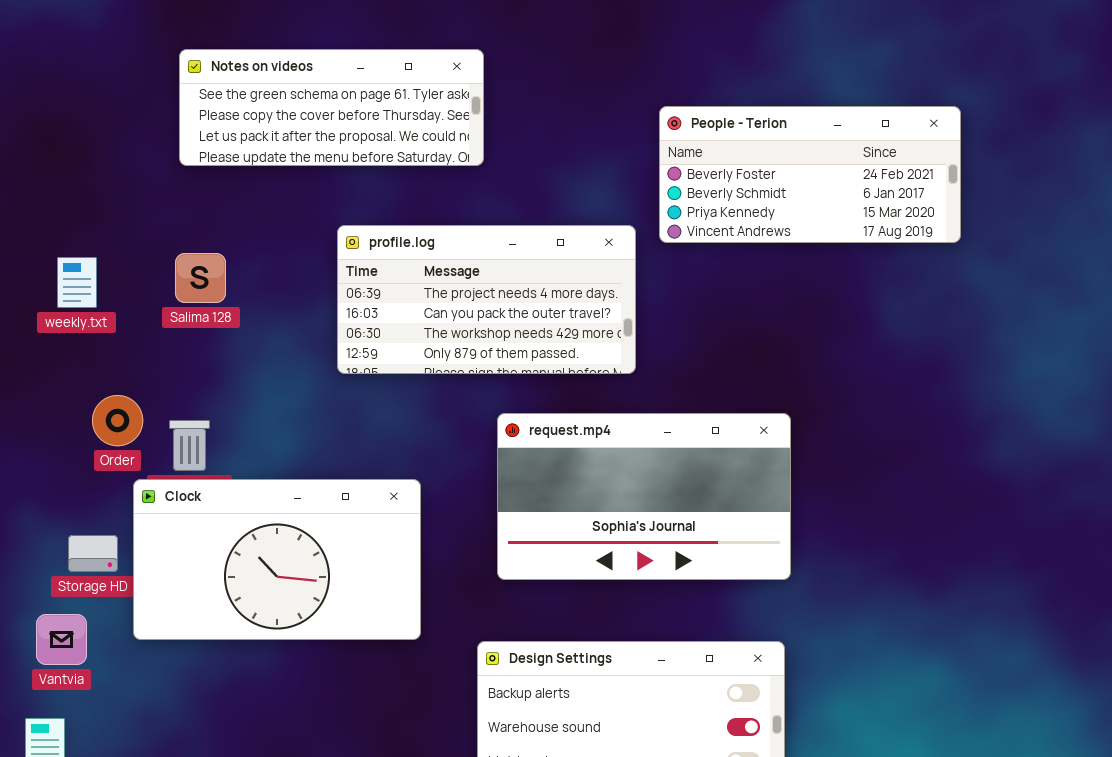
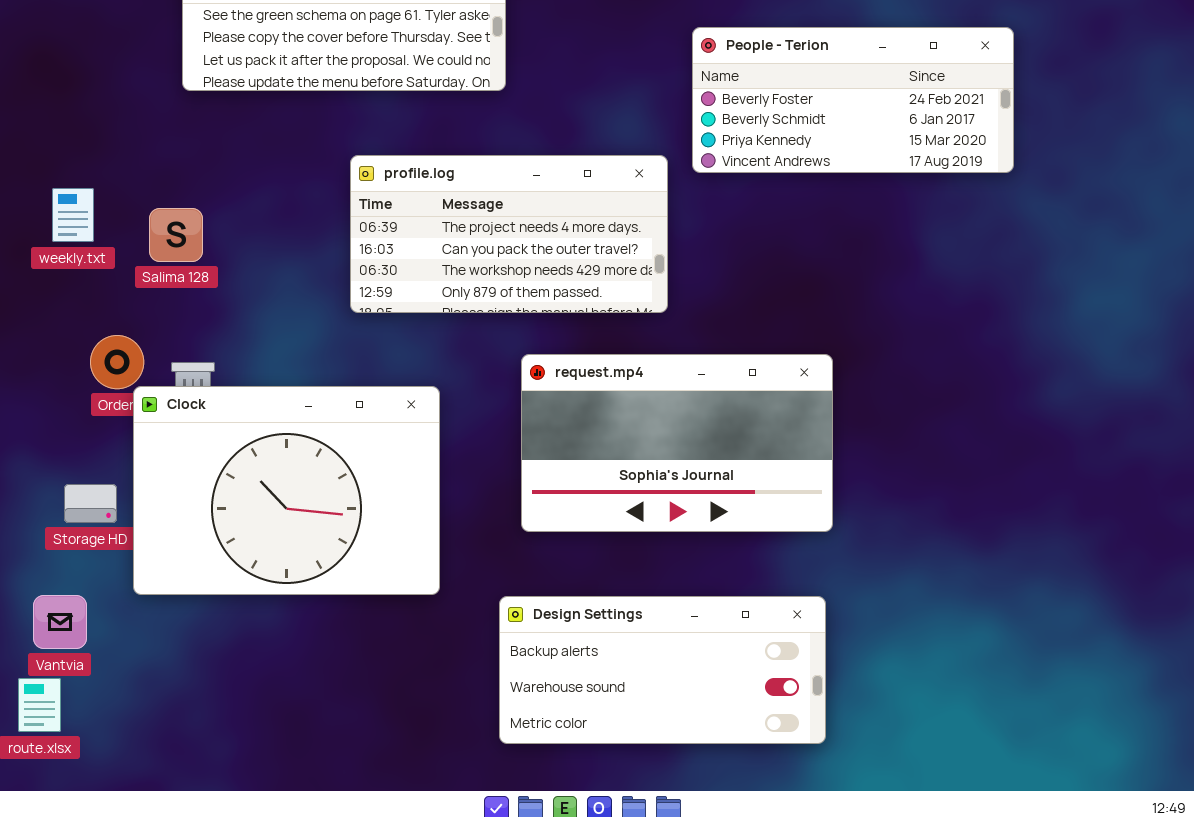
Salima 128: [175,253,226,303] -> [149,208,203,262], moved
Clock: [133,479,421,640] -> [133,386,440,595], resized
Vantvia: [36,614,87,665] -> [33,595,87,649], moved

